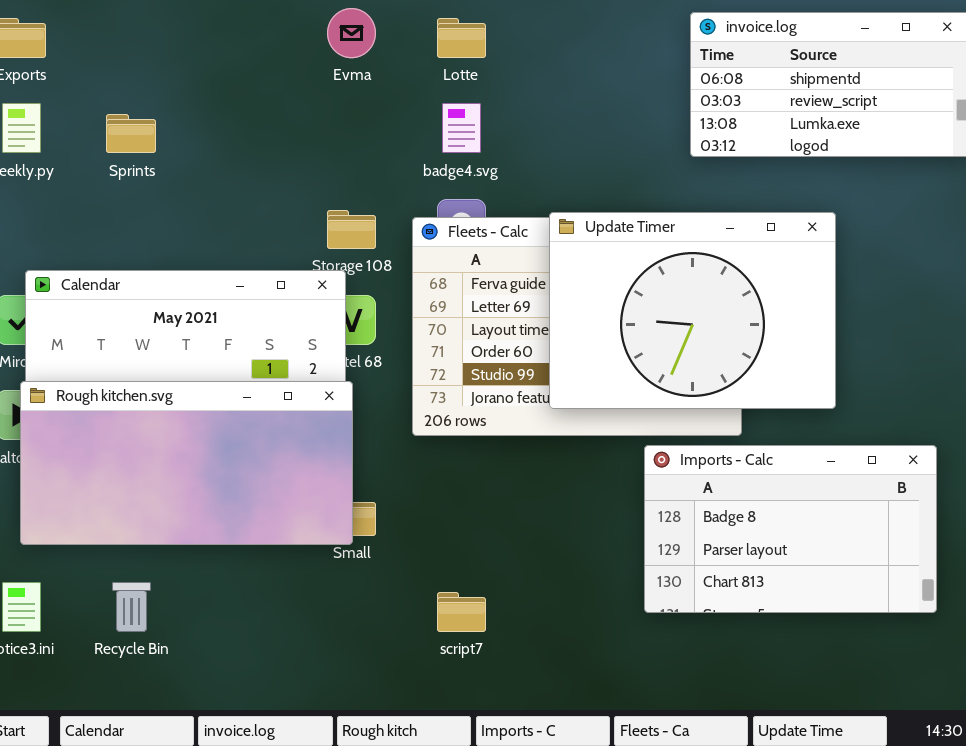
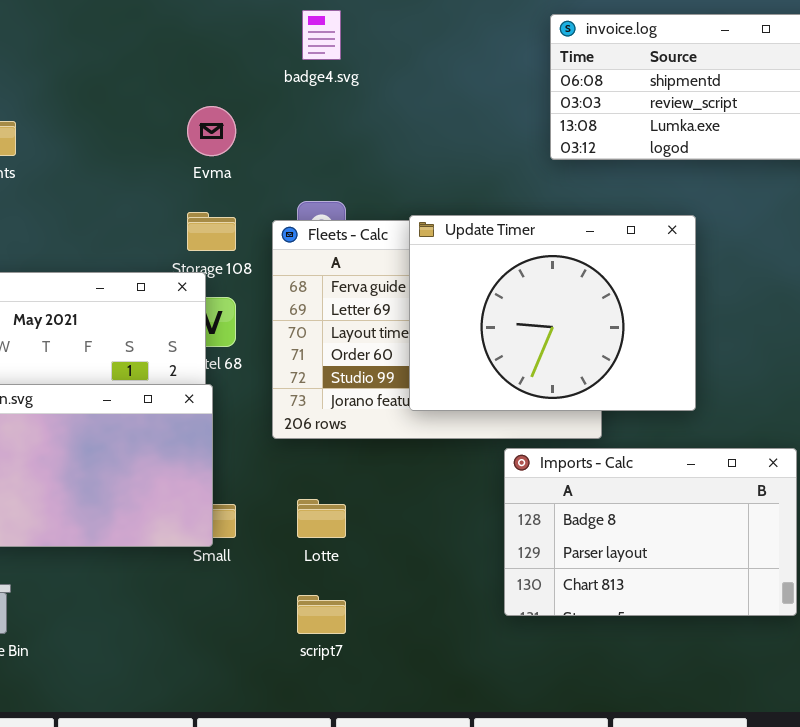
Evma: [327,8,376,58] -> [187,106,236,156], moved
Lotte: [437,18,486,58] -> [297,499,346,538], moved
badge4.svg: [442,103,481,153] -> [302,10,341,60], moved

